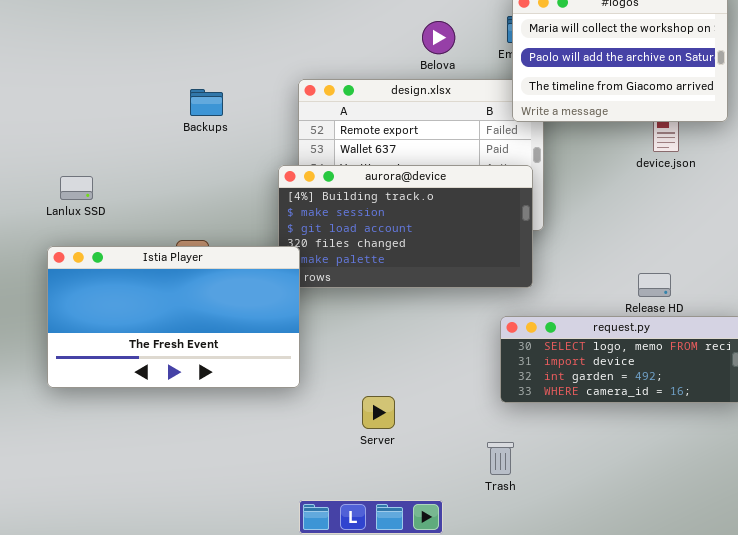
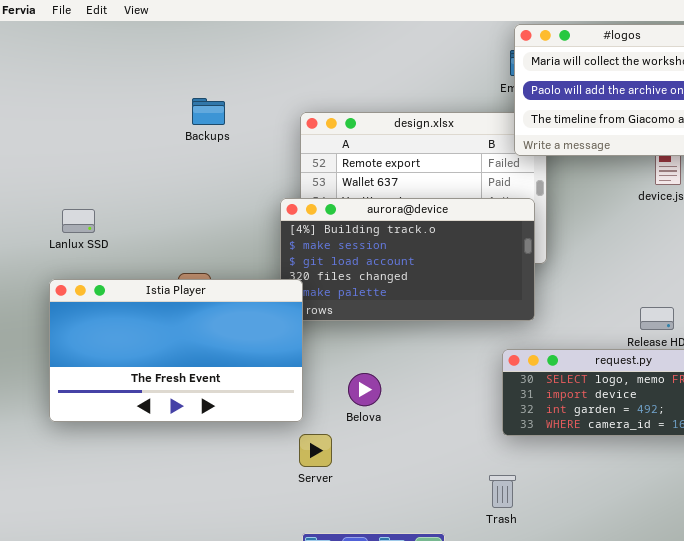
Belova: [422,21,455,54] -> [348,373,381,406], moved
Backups: [190,89,223,116] -> [192,98,225,125], moved
Server: [362,396,395,429] -> [299,434,332,467], moved

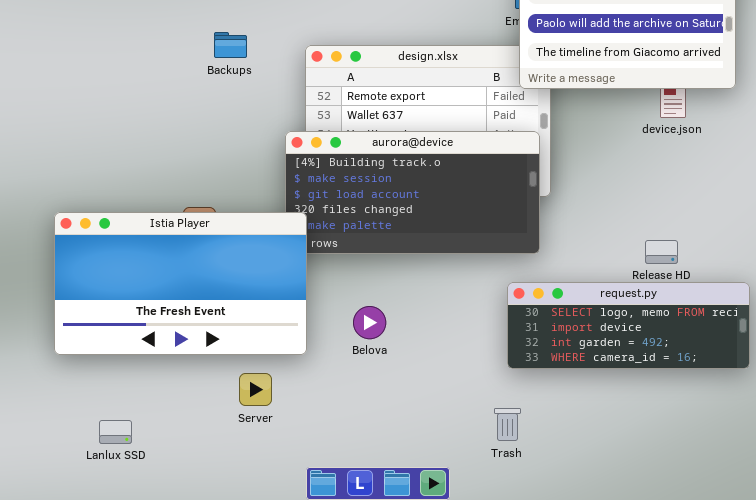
Backups: [192,98,225,125] -> [214,32,247,58], moved
Lanlux SSD: [62,209,95,233] -> [99,420,132,444], moved
Server: [299,434,332,467] -> [239,373,272,406], moved

